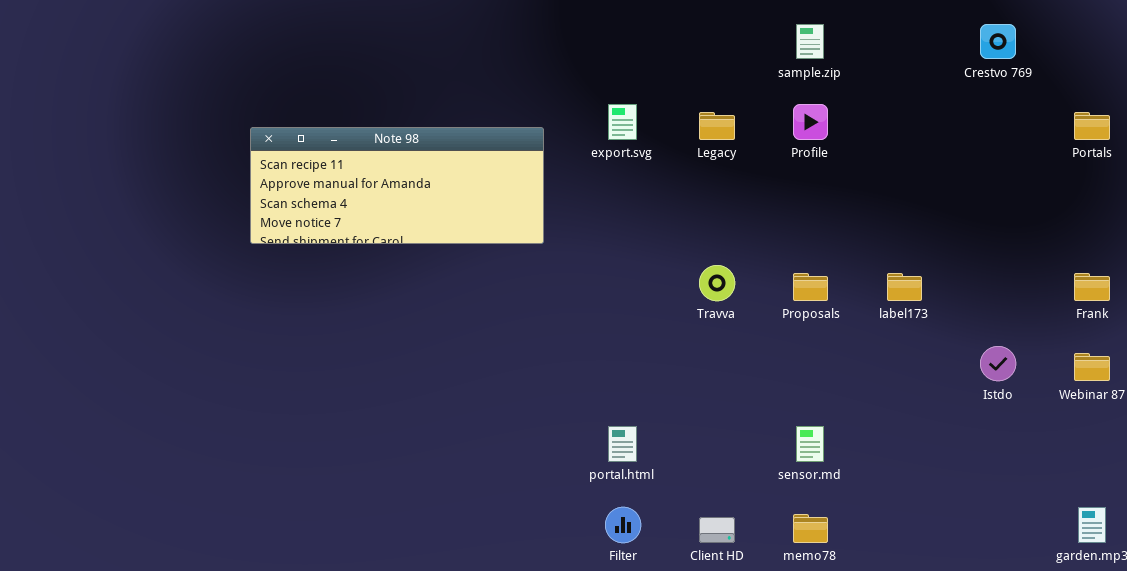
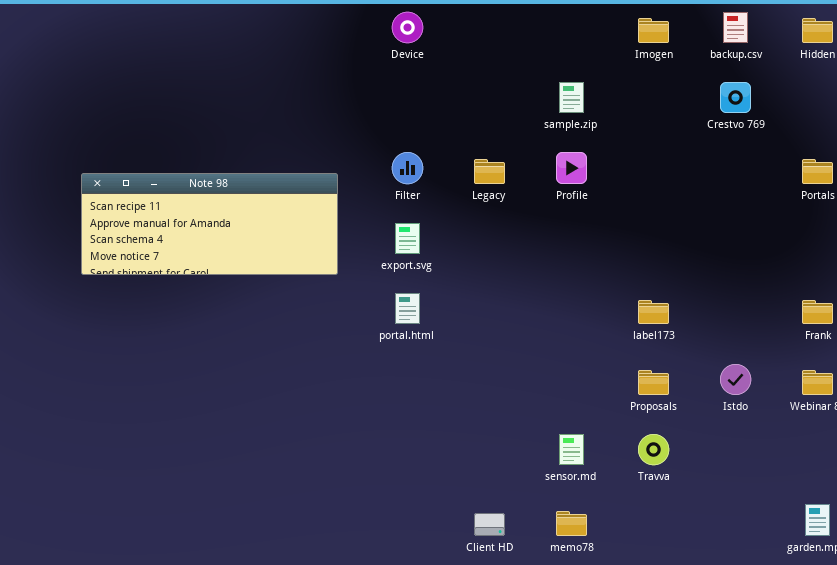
export.svg: [608,104,637,140] -> [395,223,420,254], moved
Travva: [699,265,735,301] -> [638,434,669,465], moved
Proposals: [793,273,828,301] -> [638,370,669,395], moved
portal.html: [608,426,637,462] -> [395,293,420,324], moved
Filter: [605,507,641,543] -> [392,152,423,184], moved

